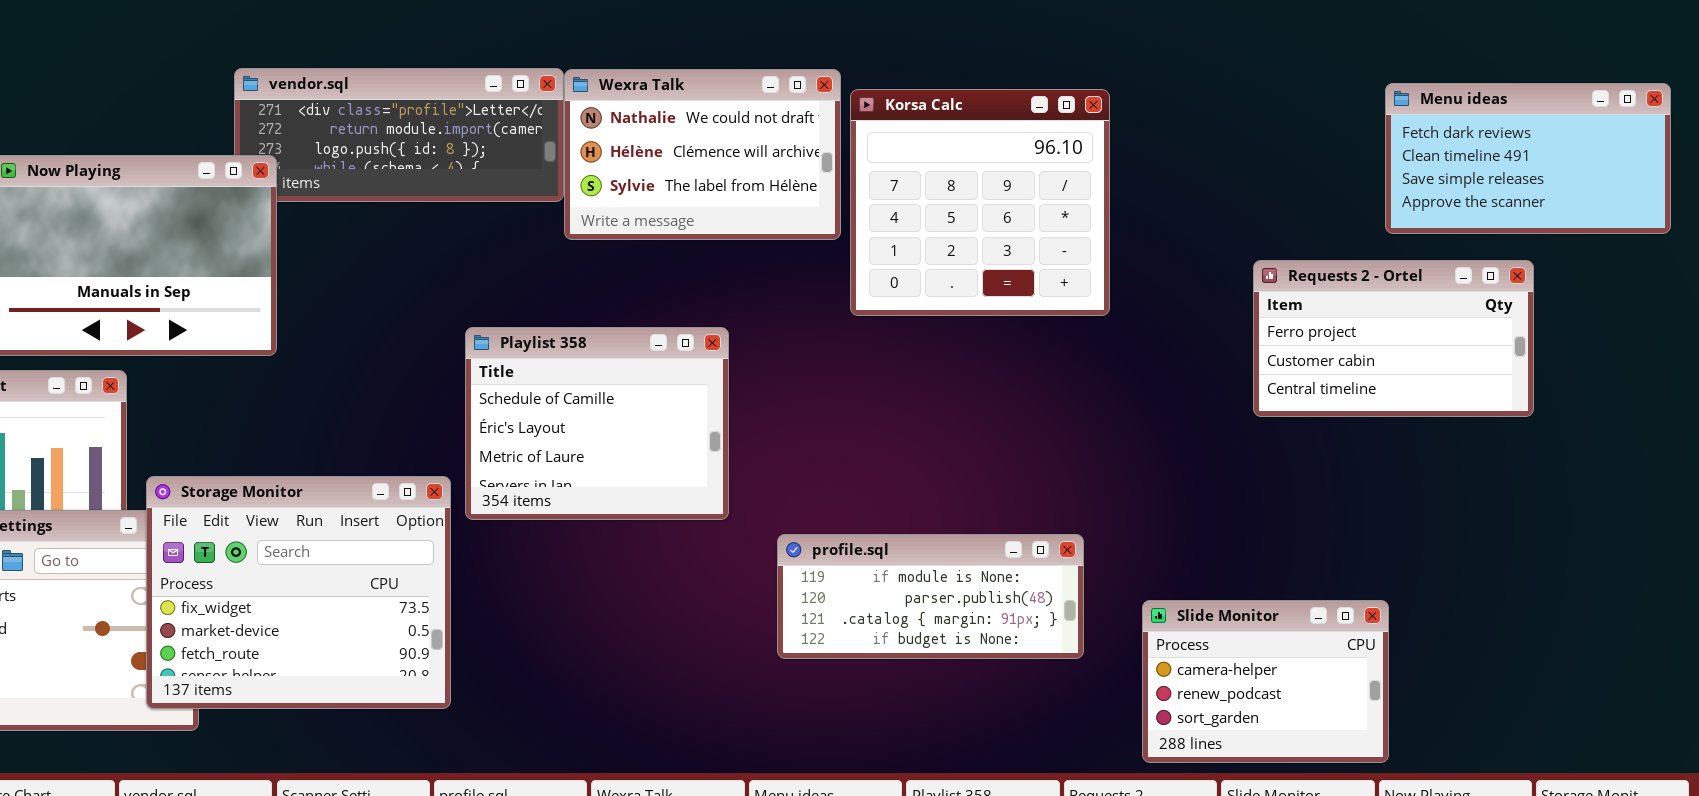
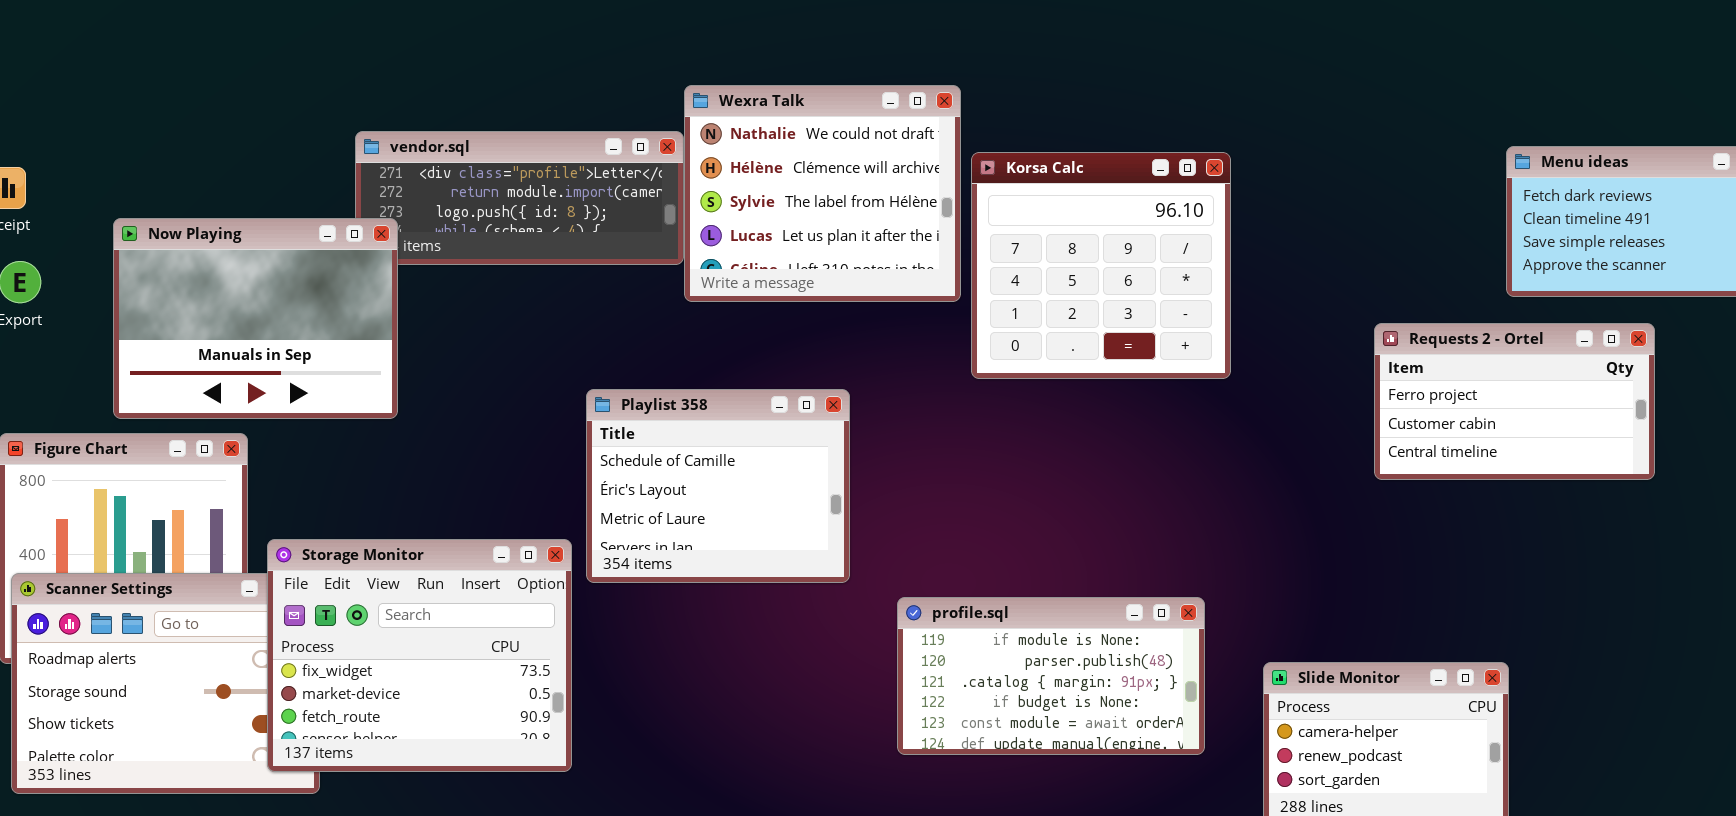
Wexra Talk: [564,69,841,240] -> [684,85,961,302], resized
profile.sql: [777,534,1084,659] -> [897,597,1205,755], resized

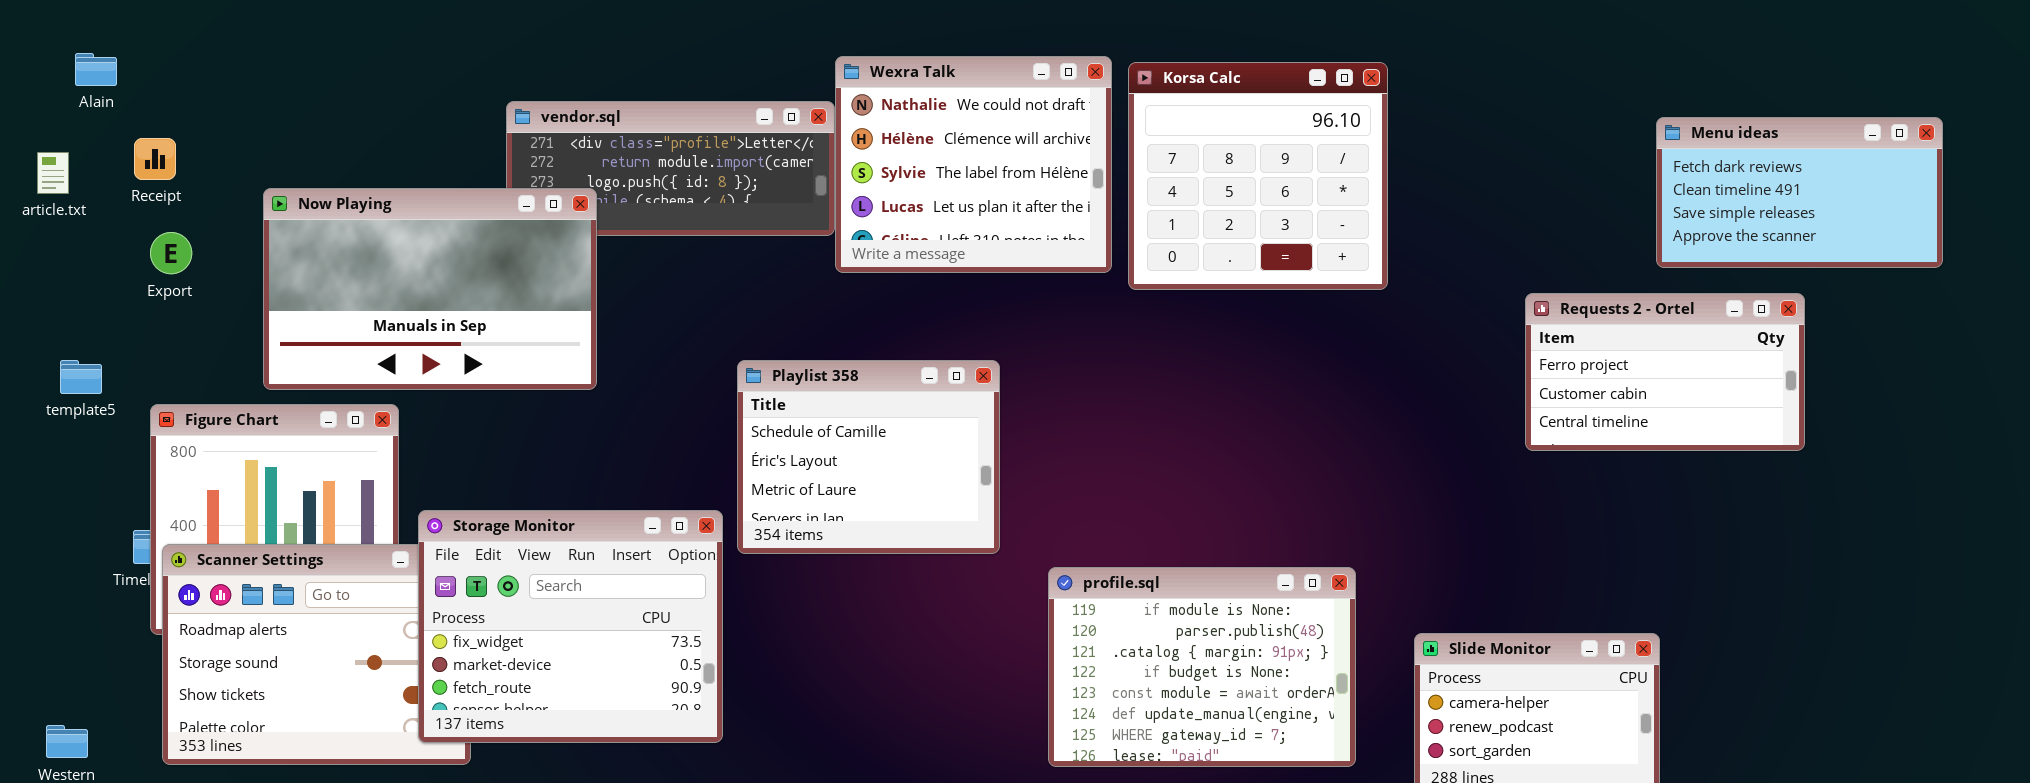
Korsa Calc: [971,152,1231,379] -> [1128,62,1388,290], moved
Now Playing: [113,218,398,419] -> [263,188,597,390], resized
profile.sql: [897,597,1205,755] -> [1048,567,1356,767], resized

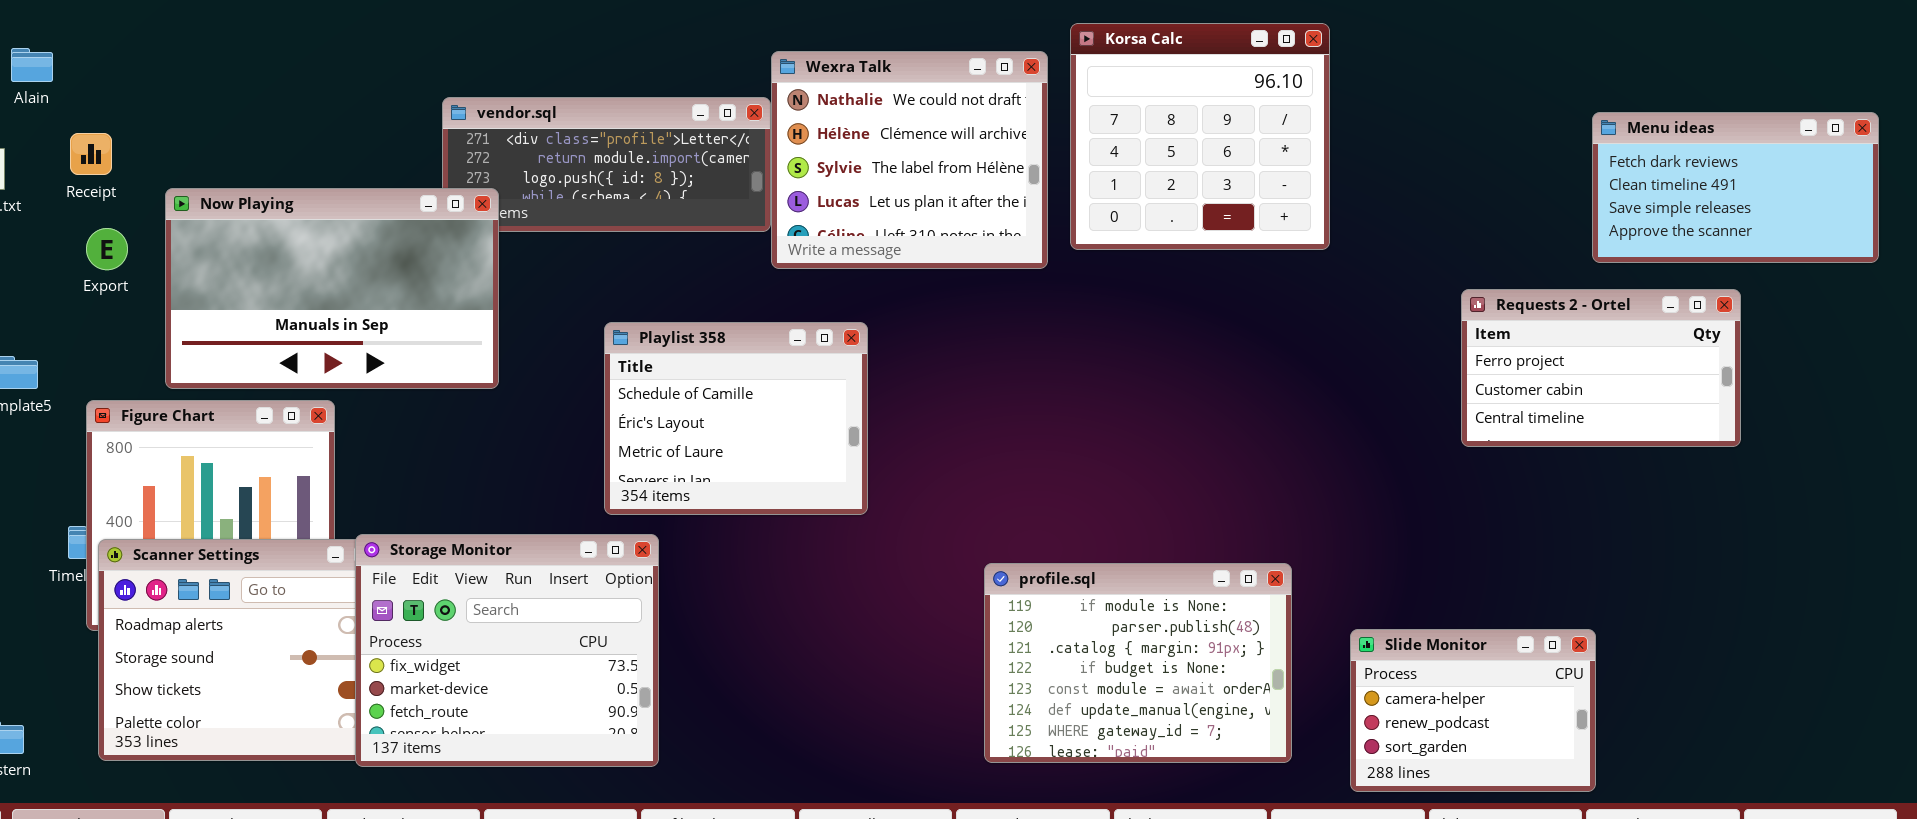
Korsa Calc: [1128,62,1388,290] -> [1070,23,1330,250], moved
Now Playing: [263,188,597,390] -> [165,188,499,389], moved
Playlist 358: [737,360,1000,554] -> [604,322,868,515], moved
Storage Monitor: [418,510,723,743] -> [355,534,659,767], moved

